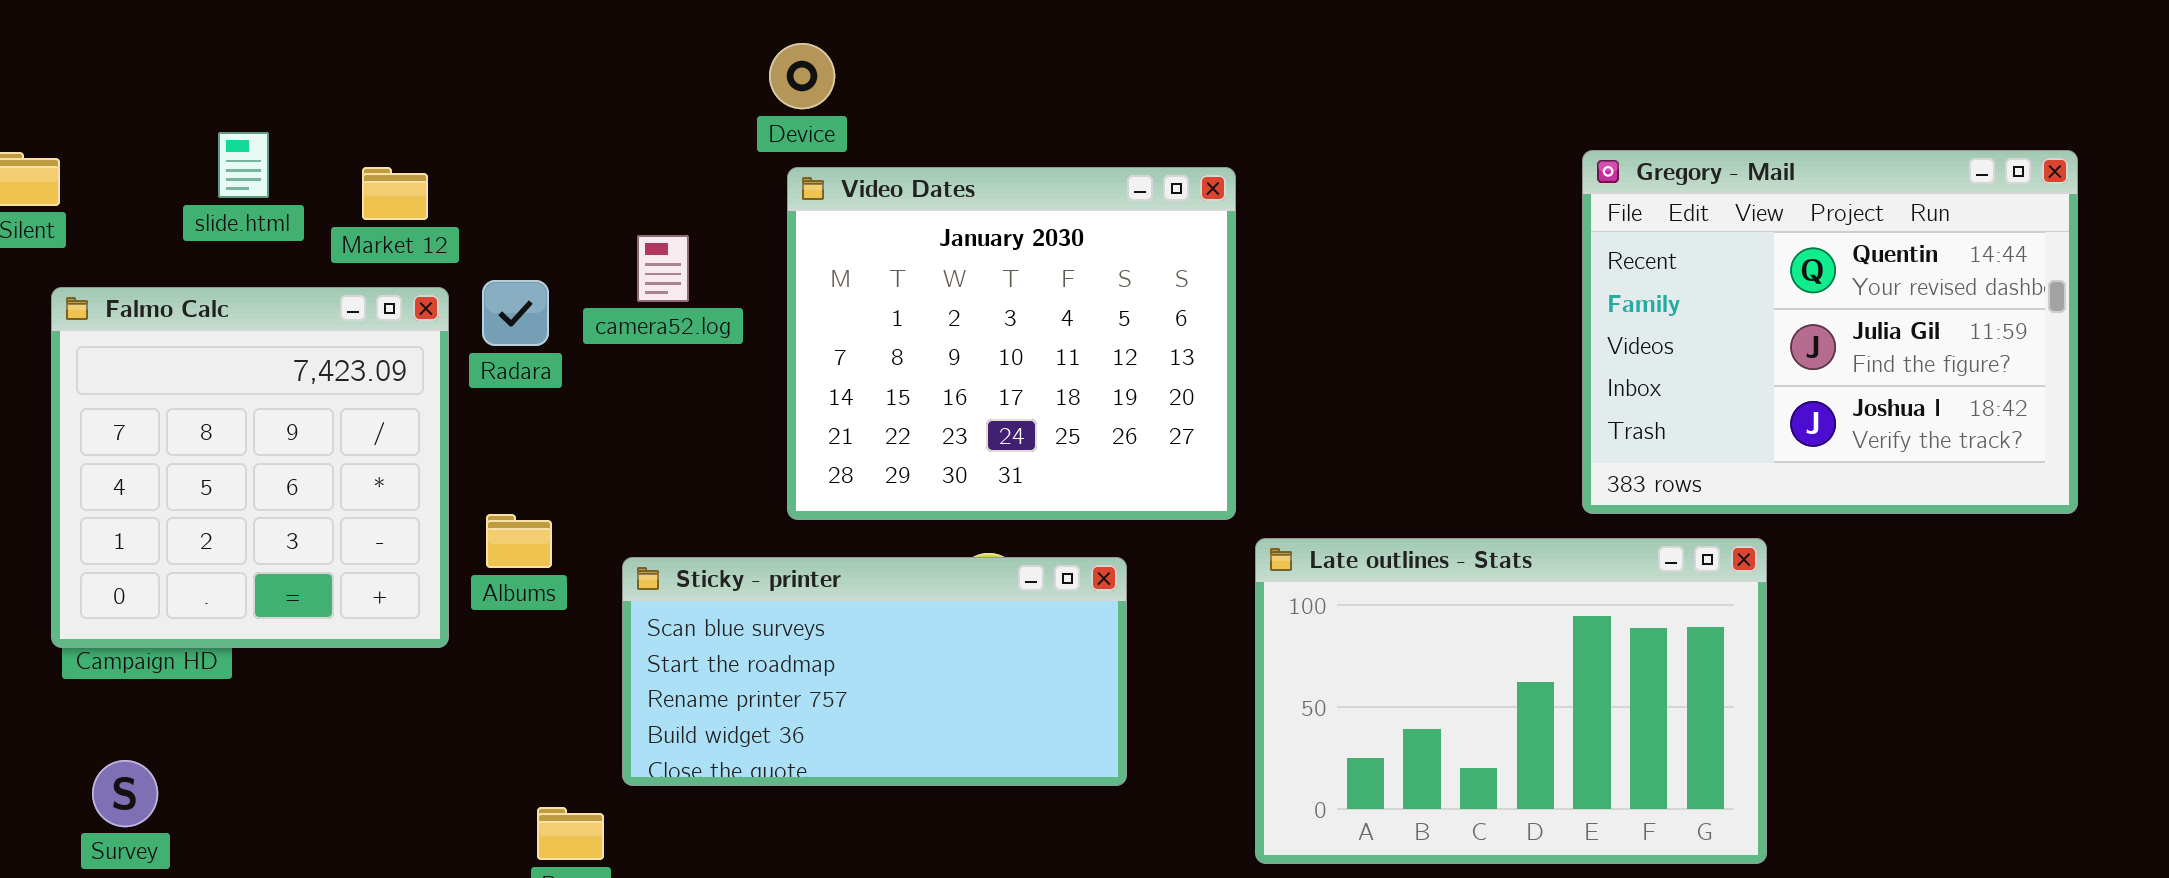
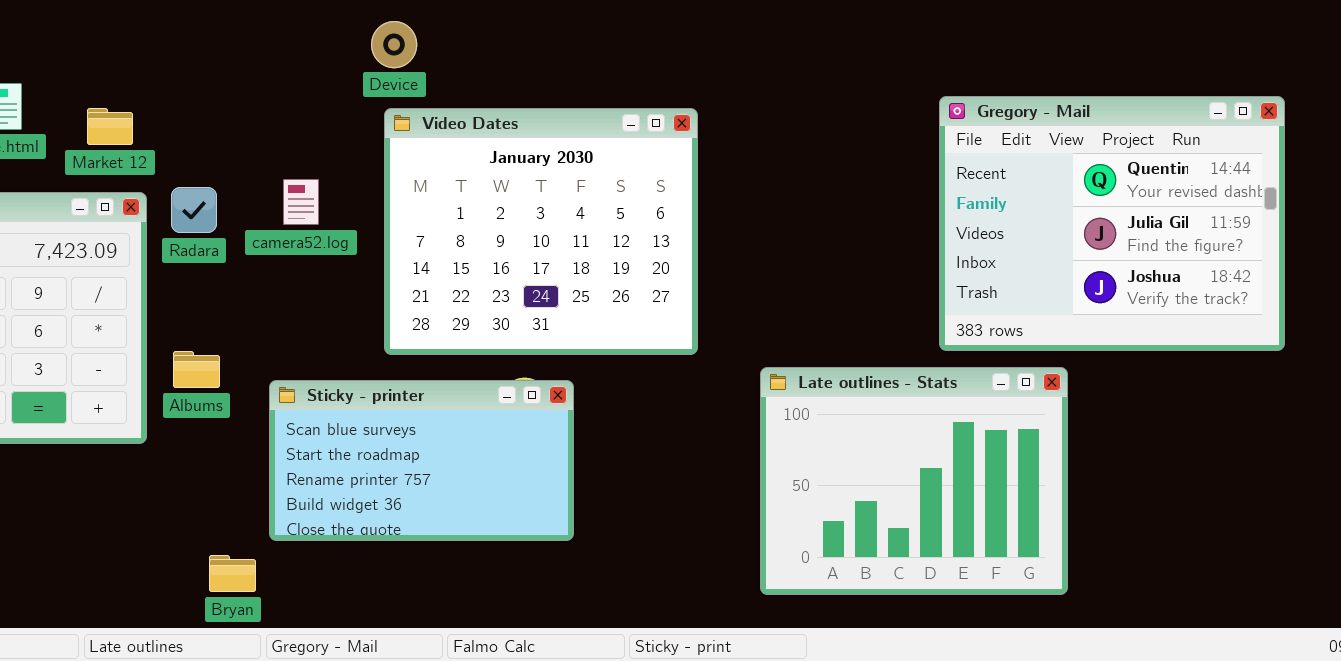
camera52.log: [637,235,689,302] -> [283,179,319,225], moved
Late outlines - Stats: [1255,538,1767,864] -> [760,367,1068,595], resized
Sticky - printer: [622,557,1127,786] -> [269,380,574,541], resized

